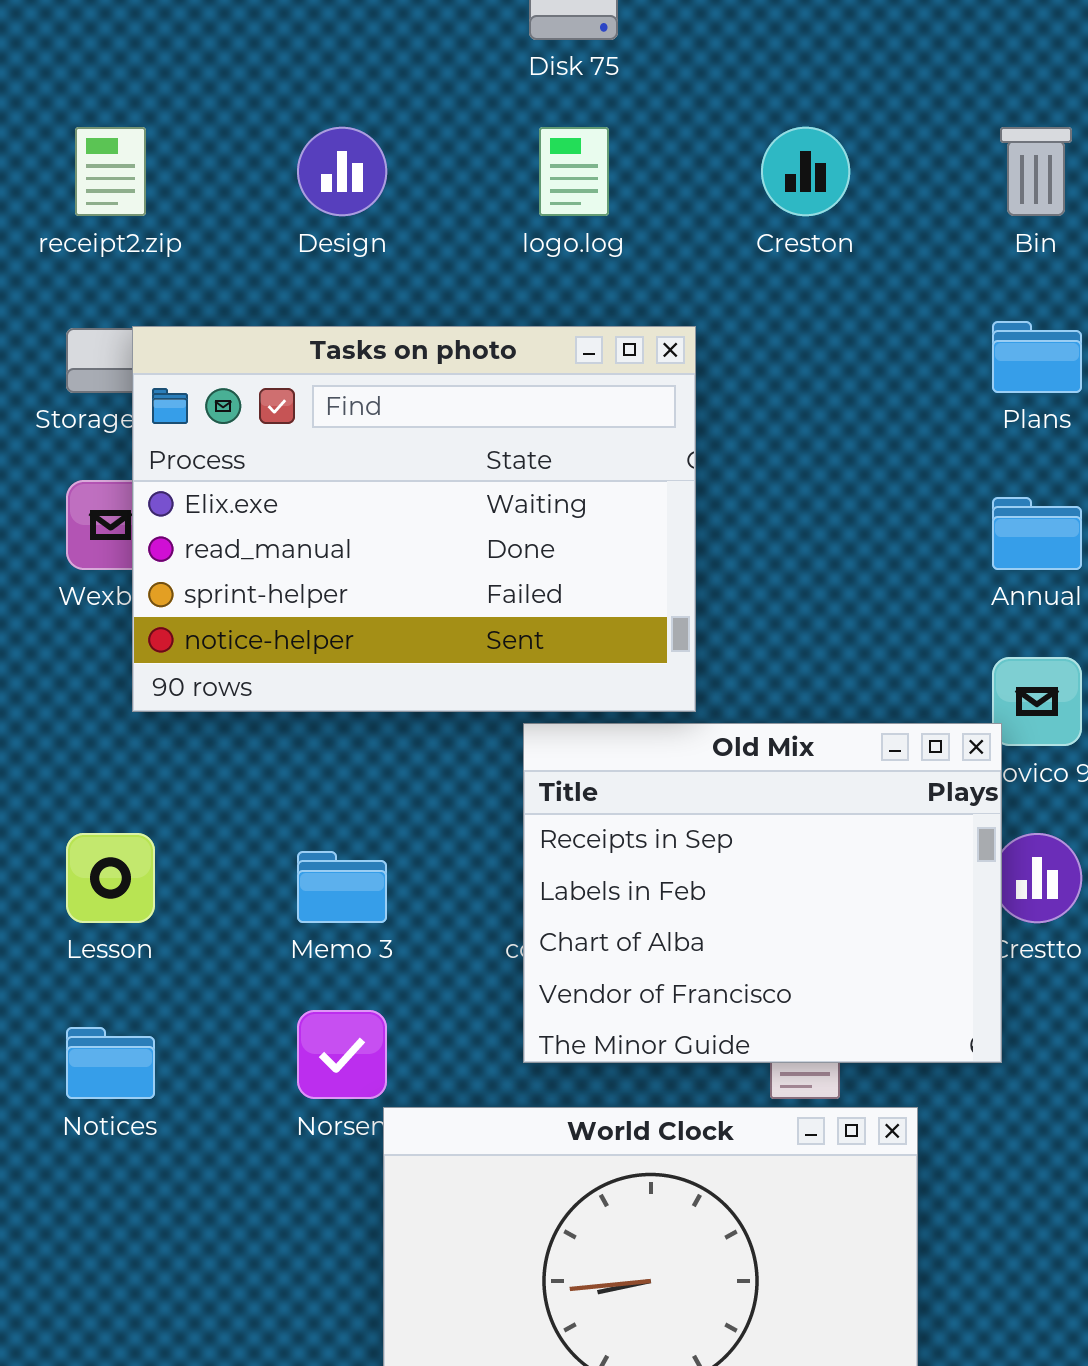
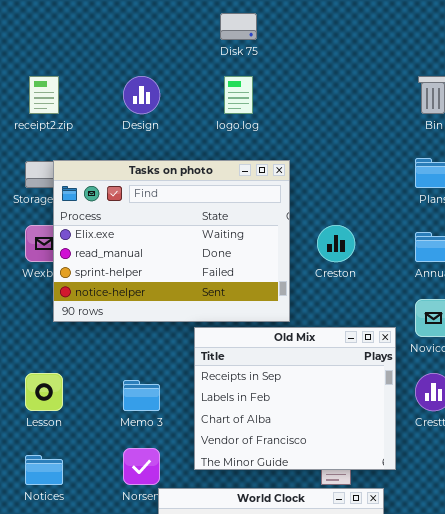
Creston: [761,127,850,216] -> [317,225,355,262], moved
Old Mix: [523,723,1002,1063] -> [194,327,396,470], moved

